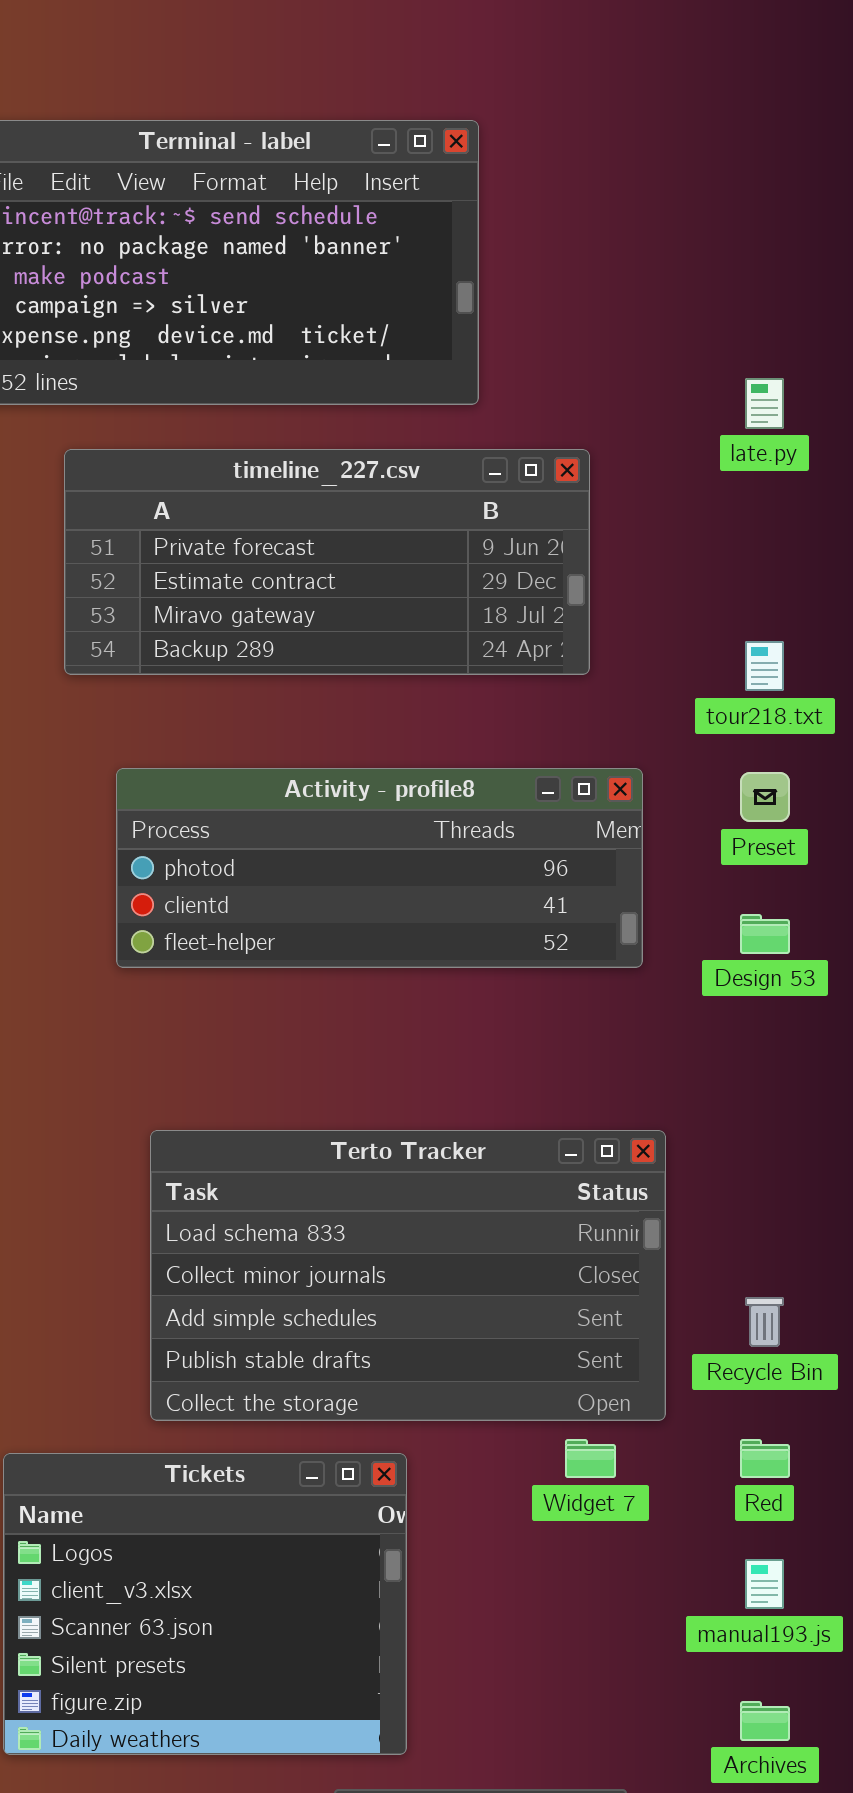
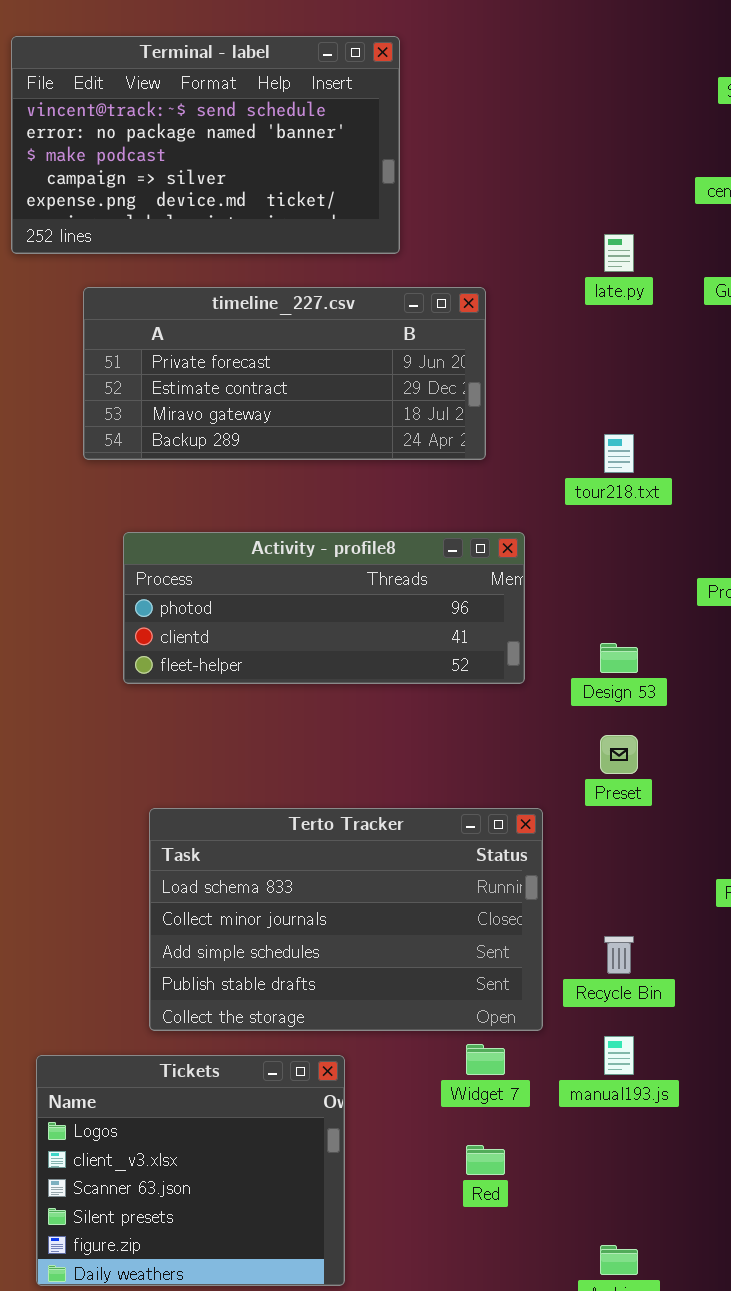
Preset: [740,772,790,822] -> [600,735,638,774], moved
Red: [740,1439,790,1478] -> [466,1145,505,1175], moved
manual193.js: [745,1559,784,1609] -> [604,1036,634,1075], moved

